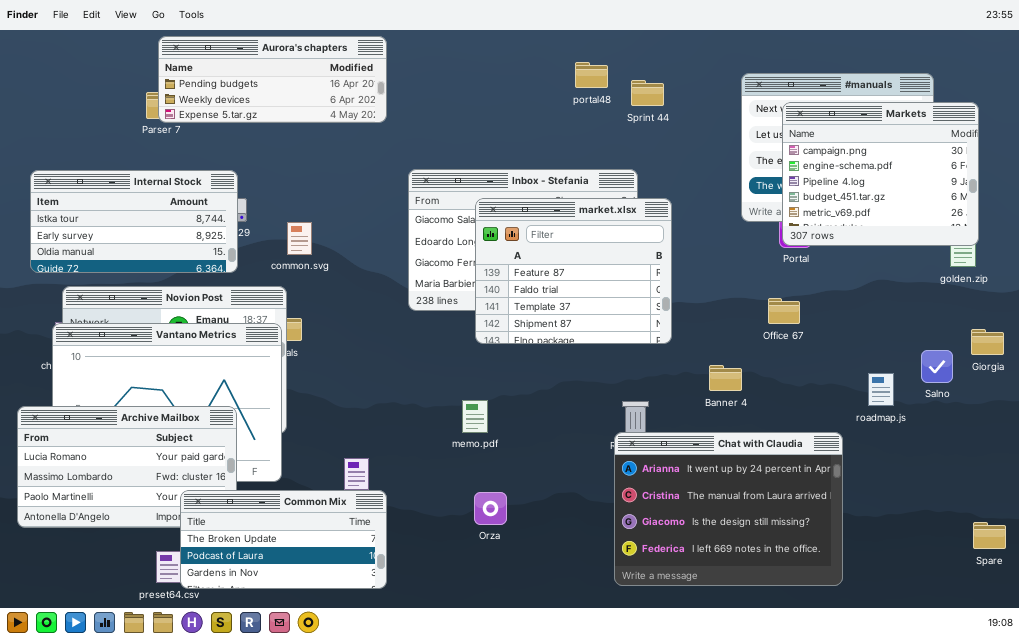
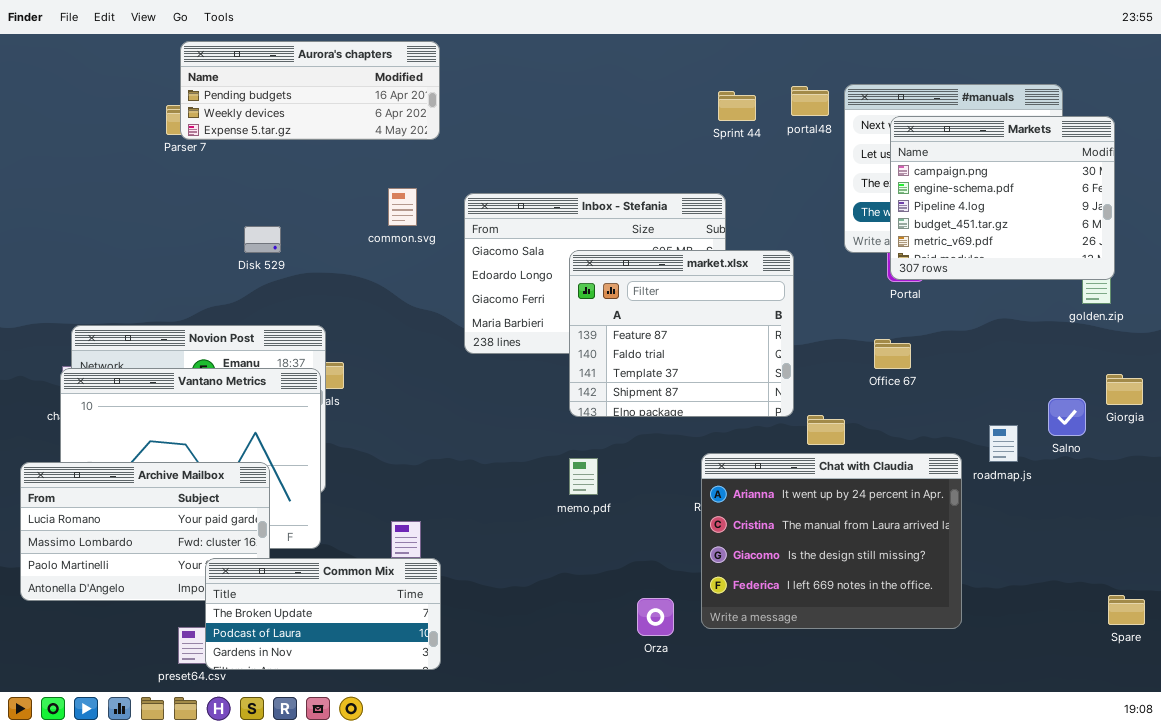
portal48: [575,62,608,88] -> [791,86,829,116], moved
Internal Stock: [30,170,238,273] -> none, closed
market.xlsx: [475,198,672,344] -> [569,250,794,417], moved
common.svg: [287,222,312,255] -> [388,188,417,226], moved
memo.pdf: [462,400,488,433] -> [569,458,598,495], moved
Chat with Claudia: [614,432,843,586] -> [701,453,962,629], moved
Orza: [474,492,507,525] -> [637,598,674,636], moved

